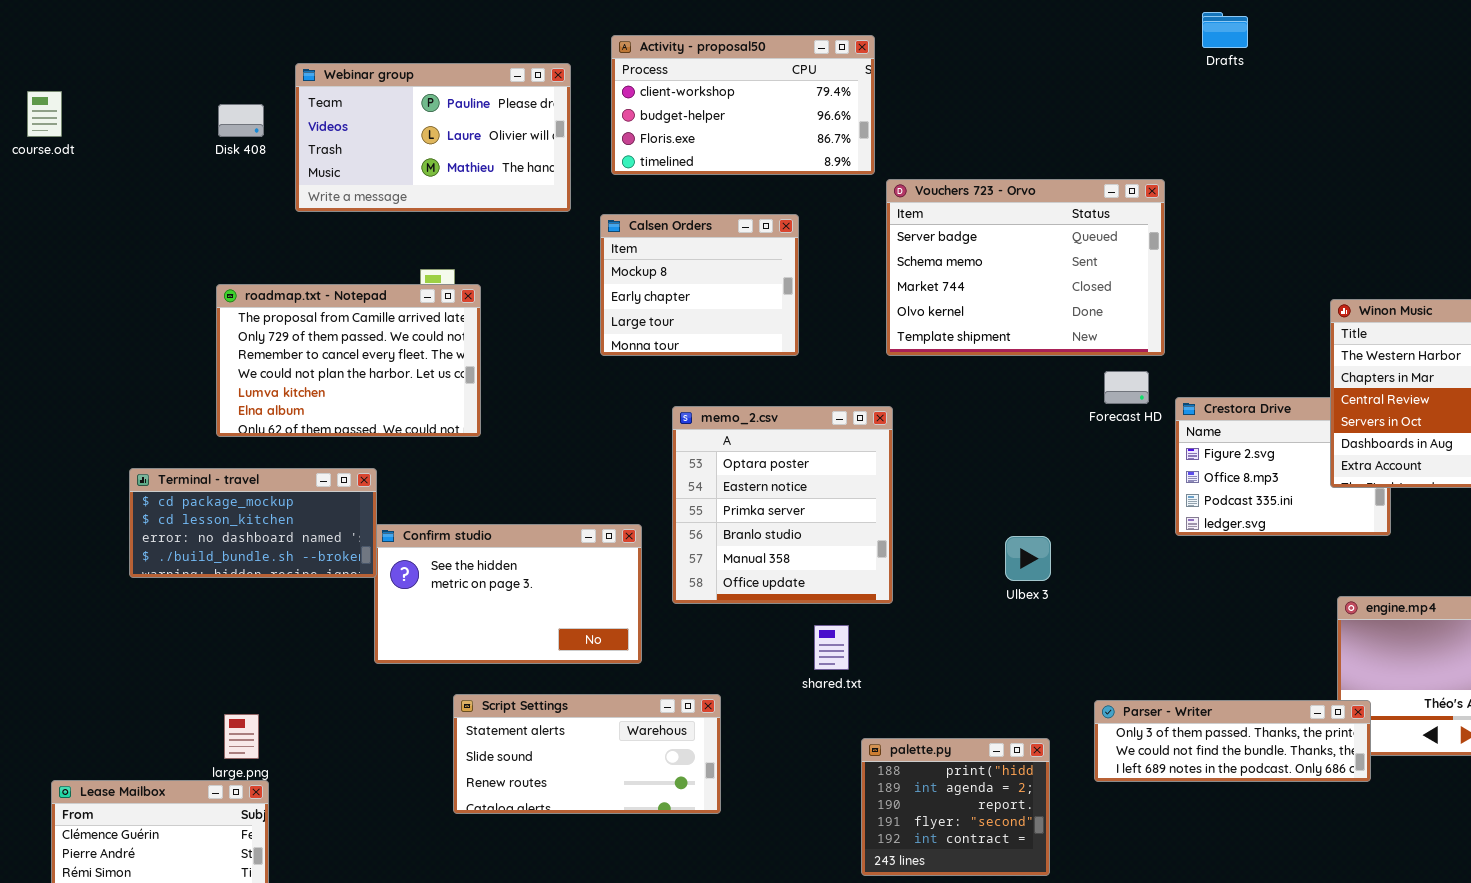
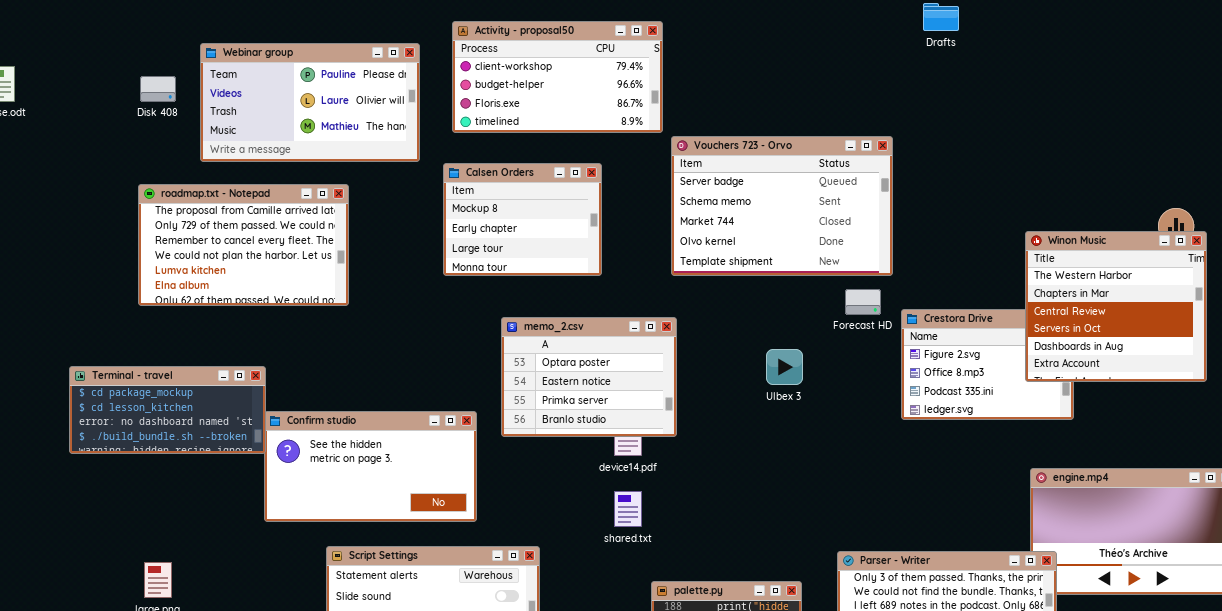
roadmap.txt - Notepad: [216,284,481,437] -> [138,184,349,306], moved
memo_2.csv: [672,406,893,604] -> [501,317,677,437], resized
Ulbex 3: [1005,536,1051,581] -> [766,349,803,385], moved

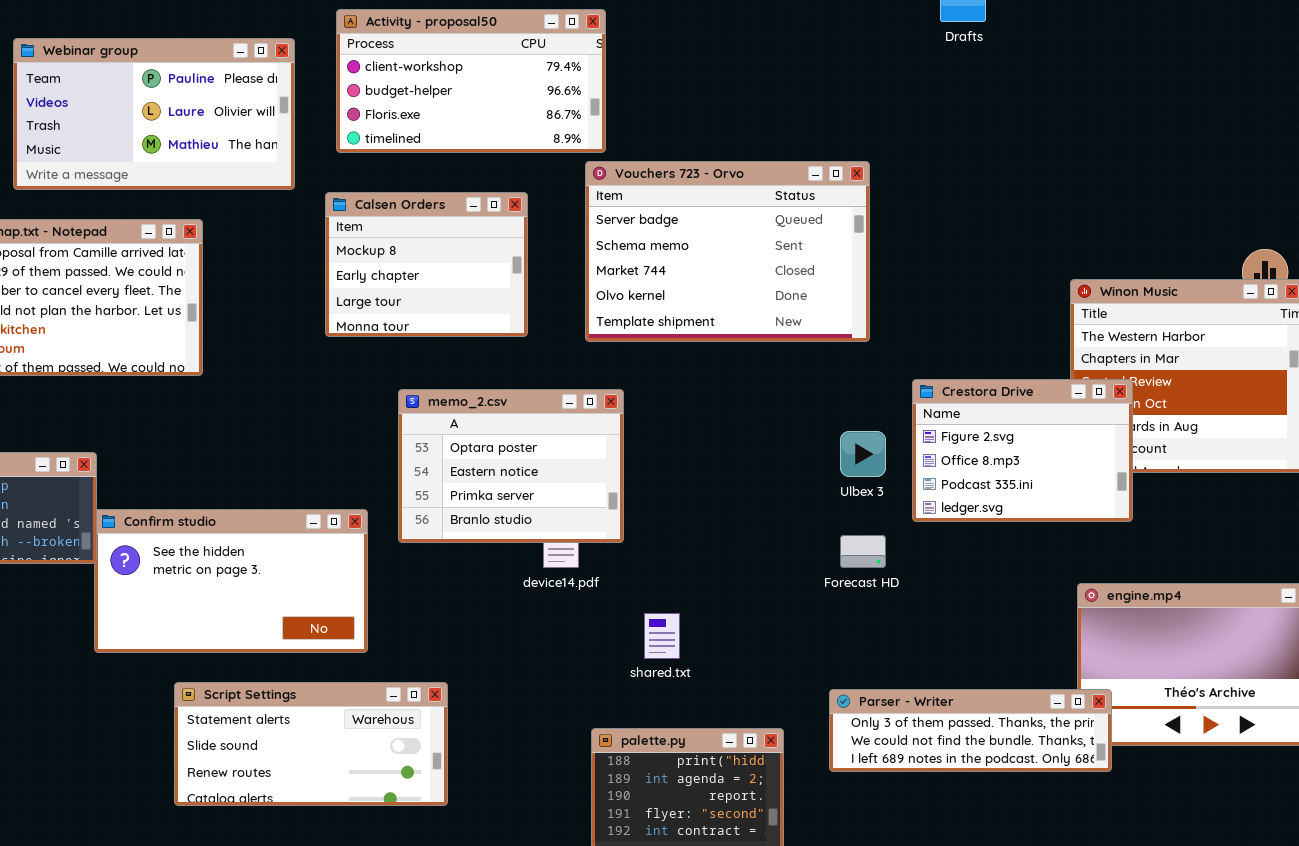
Vouchers 723 - Orvo: [671,136,893,276] -> [585,161,870,342], moved
Forecast HD: [845,289,881,315] -> [840,535,886,568], moved
Crestora Drive: [901,309,1074,420] -> [912,379,1133,522], raised
Ulbex 3: [766,349,803,385] -> [840,431,886,477], moved
shared.txt: [614,491,642,527] -> [644,613,680,659], moved

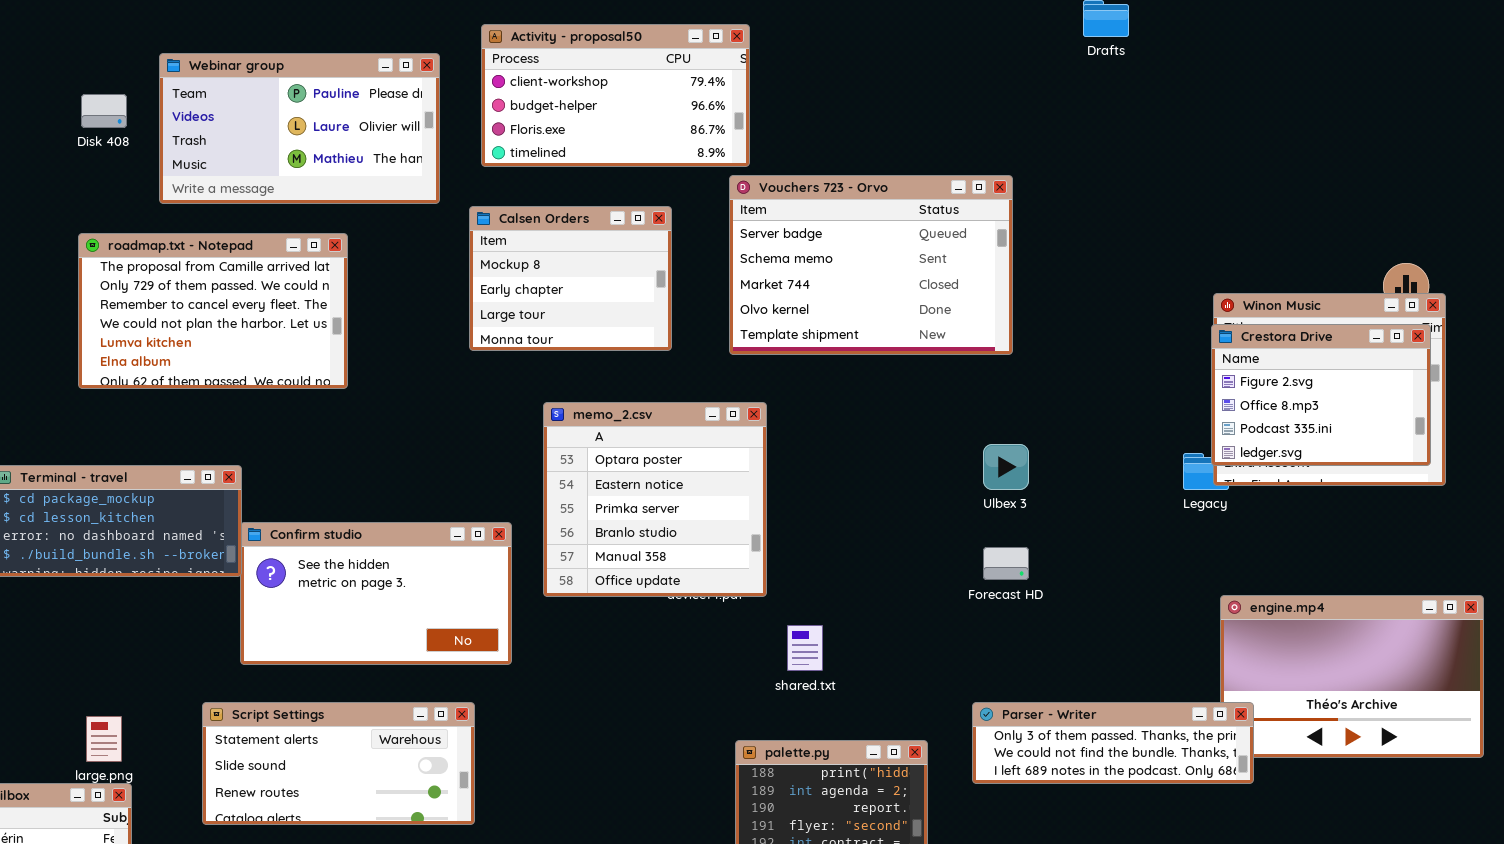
Crestora Drive: [912,379,1133,522] -> [1211,324,1431,466], moved
memo_2.csv: [398,389,624,543] -> [543,402,767,597], resized
Script Settings: [174,682,448,806] -> [202,702,475,825], moved

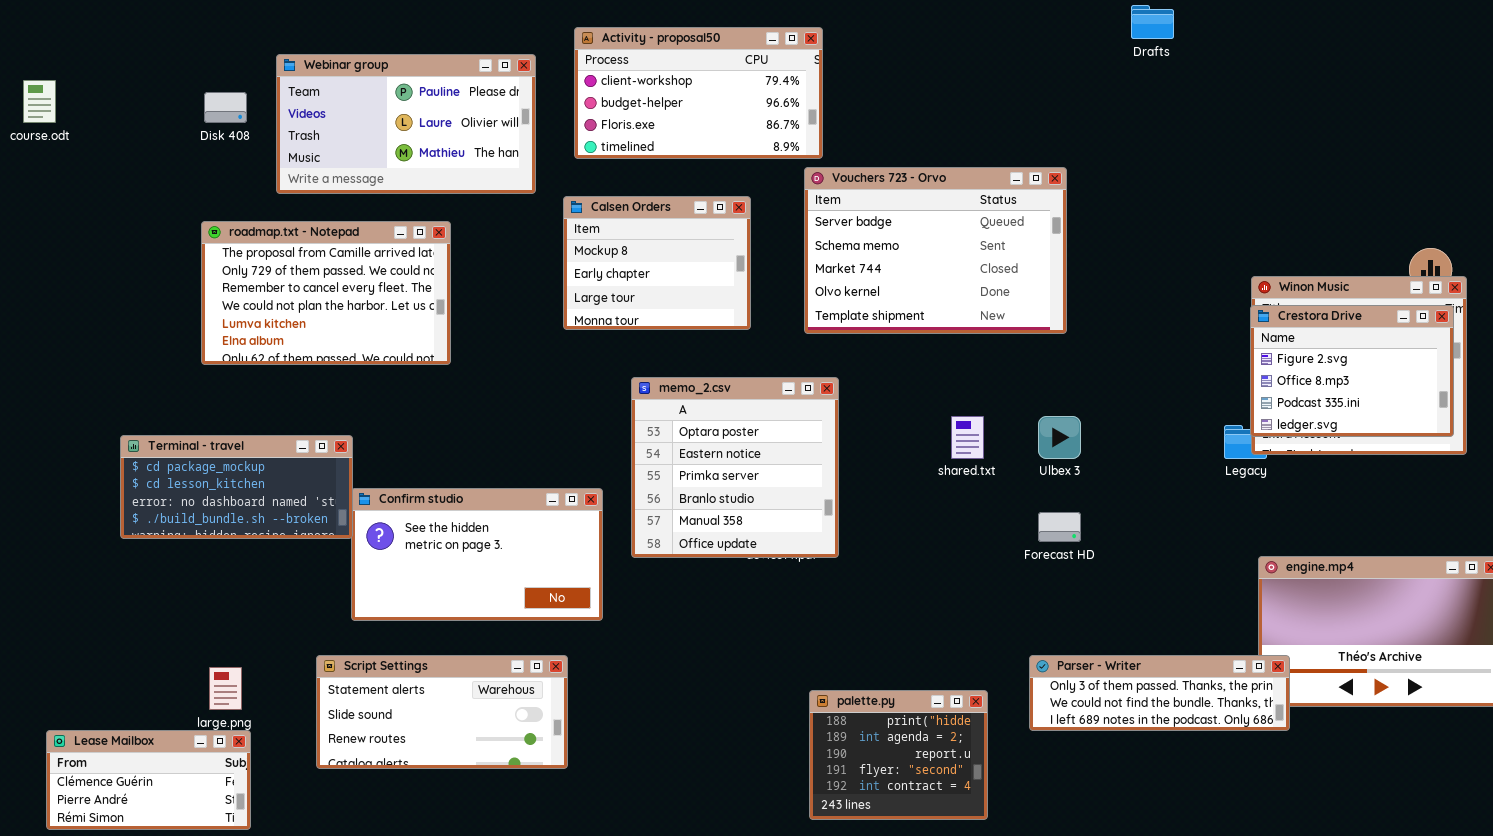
shared.txt: [787,625,823,671] -> [951,416,984,459], moved

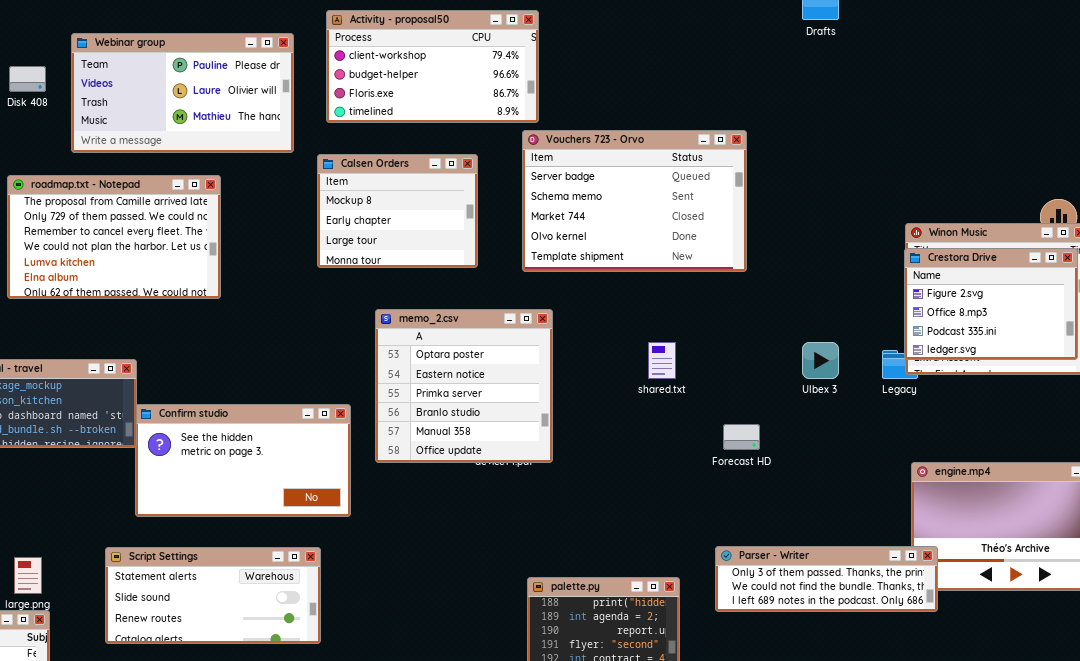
Ulbex 3: [1038,416,1081,459] -> [802,342,839,379], moved

